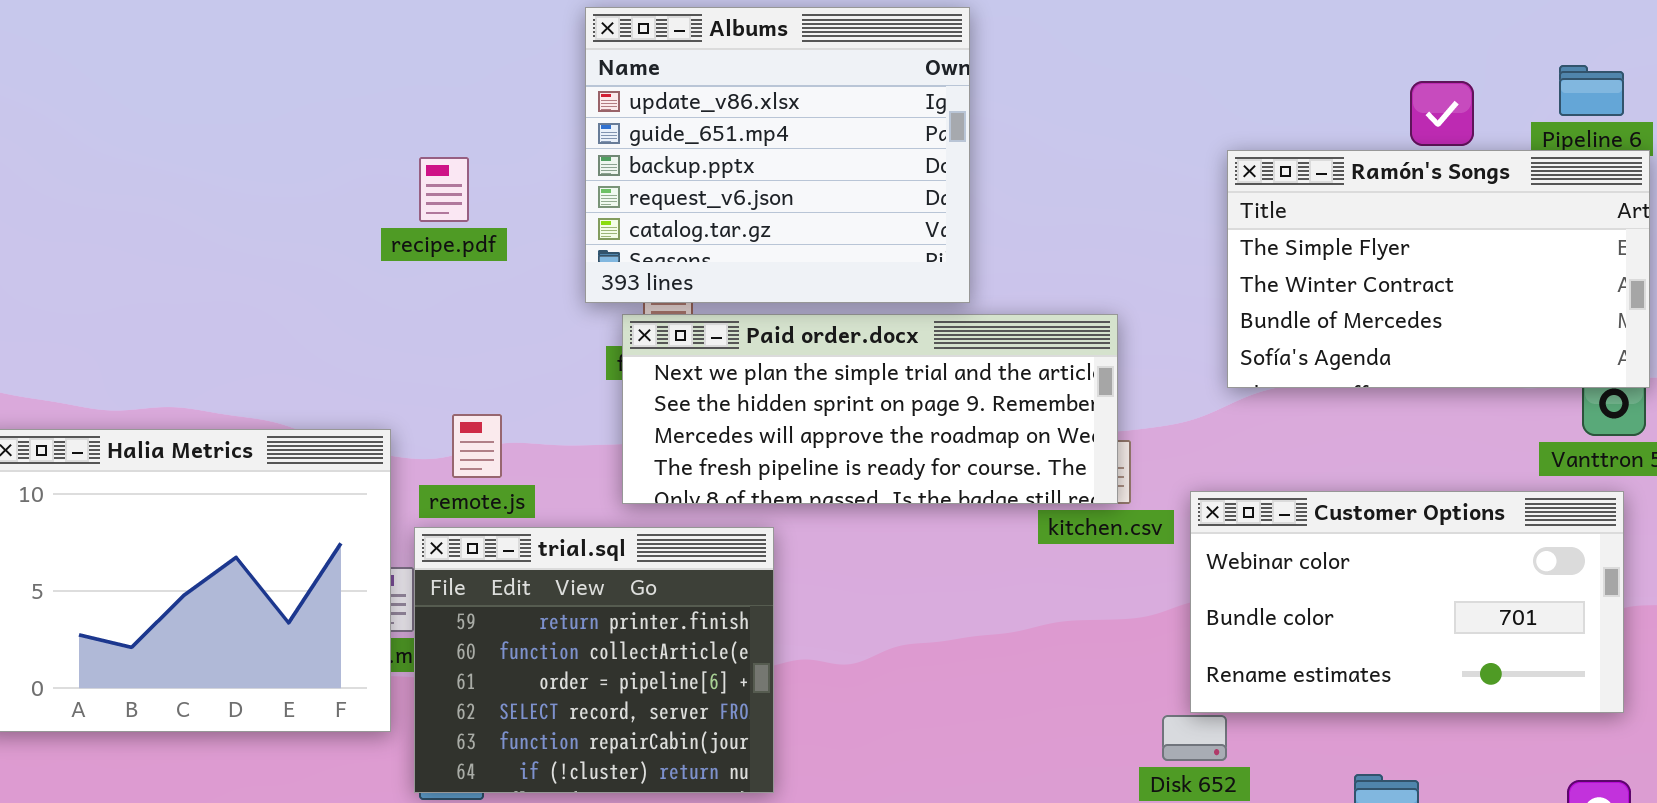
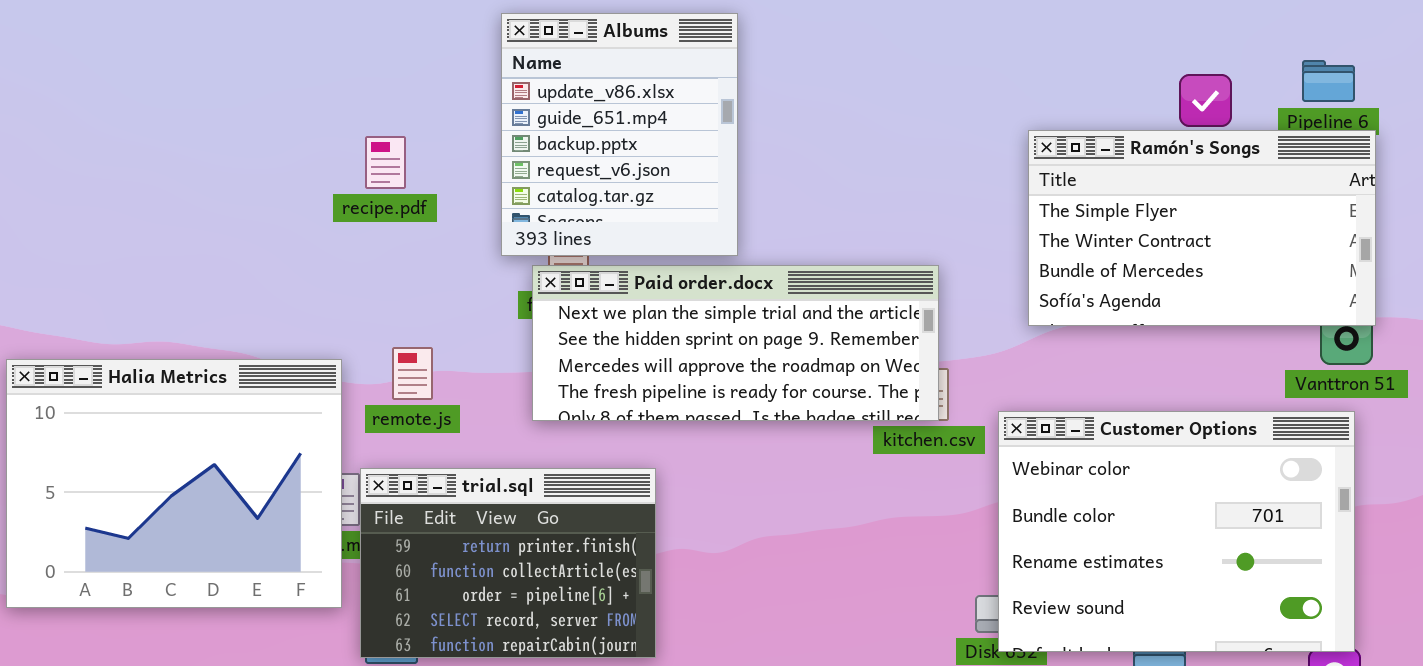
Albums: [585,7,970,303] -> [501,13,738,256], resized
Customer Options: [1190,491,1624,713] -> [998,411,1355,652], resized
trial.sql: [414,527,774,793] -> [360,468,656,658], resized

